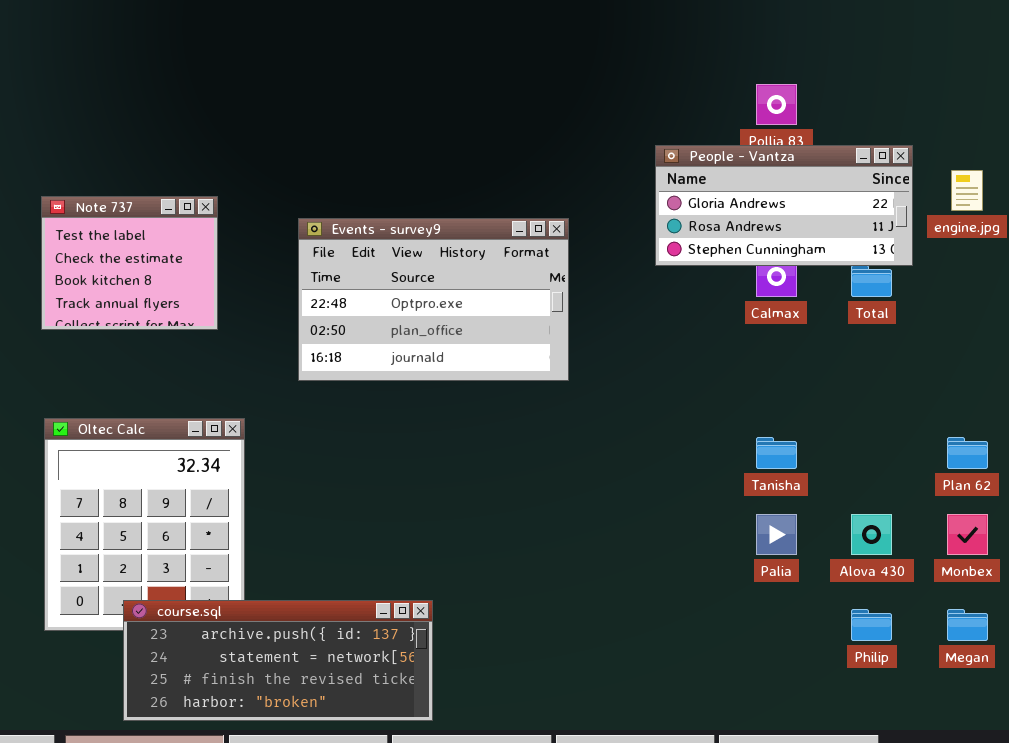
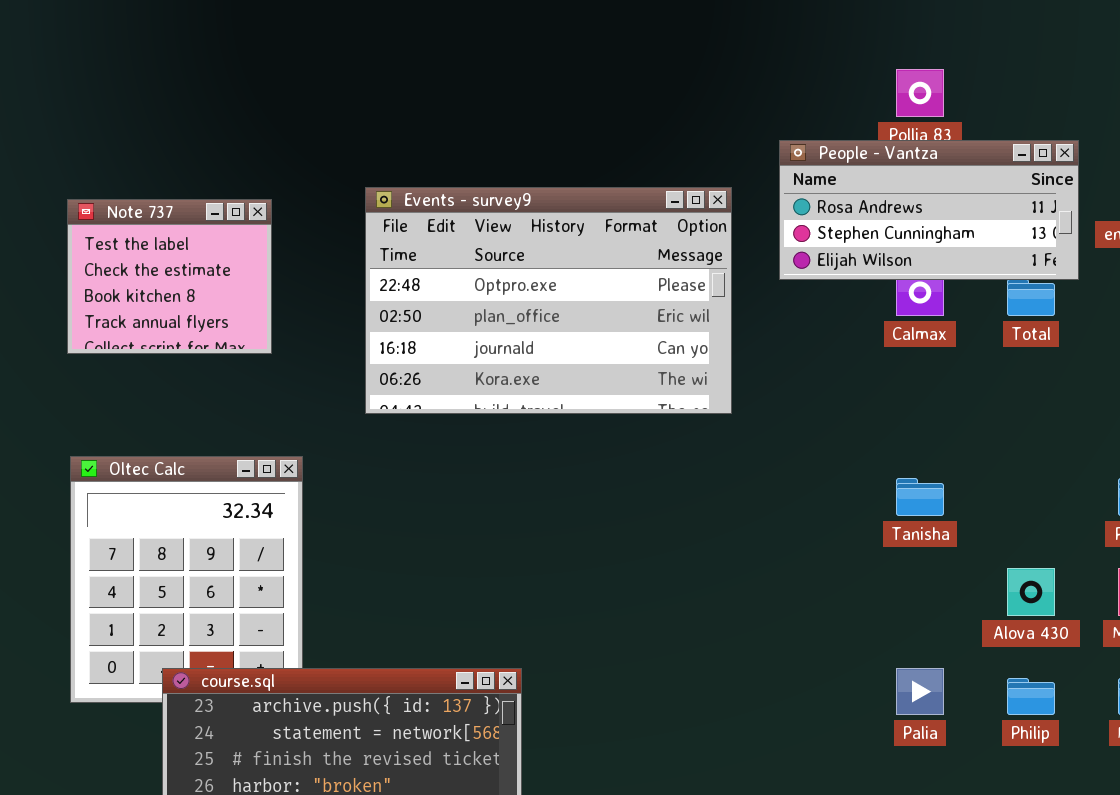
People - Vantza: [655,145,913,266] -> [779,140,1079,280], scrolled down 1 row
Events - survey9: [298,218,569,381] -> [365,187,732,414], resized
Palia: [756,514,797,555] -> [896,668,944,715], moved

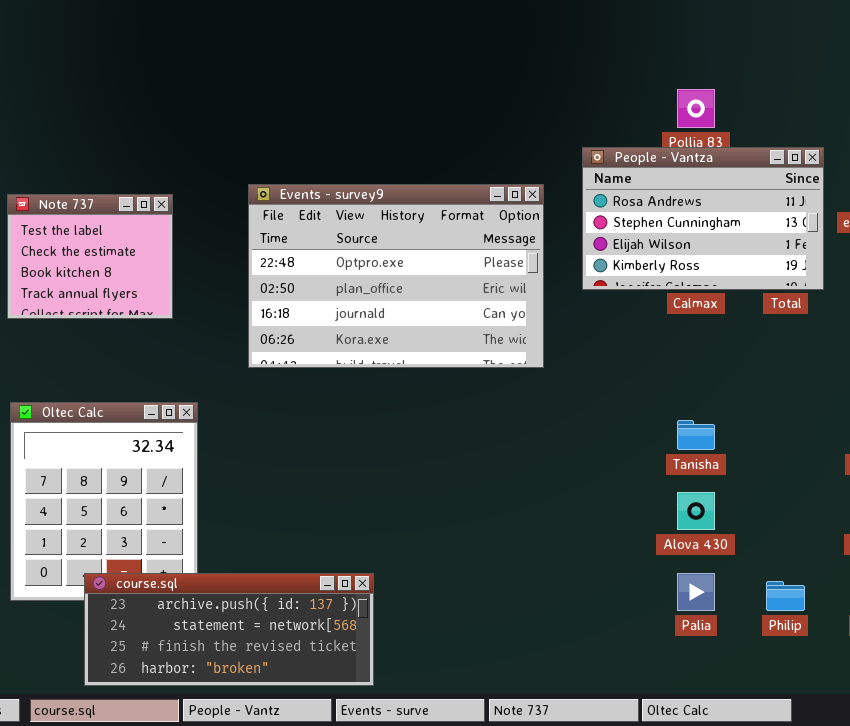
People - Vantza: [779,140,1079,280] -> [582,147,824,290], resized
Alova 430: [1007,568,1055,616] -> [677,492,715,530], moved

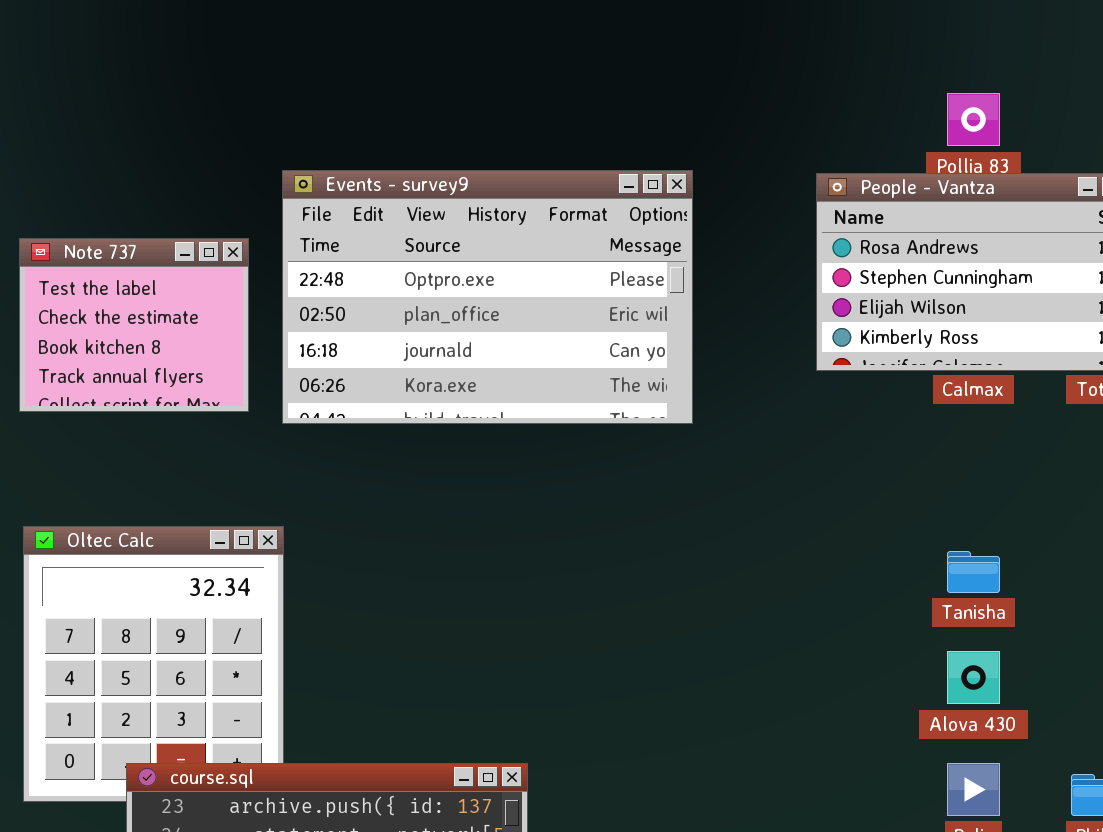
Events - survey9: [248,184,544,368] -> [282,170,693,424], moved

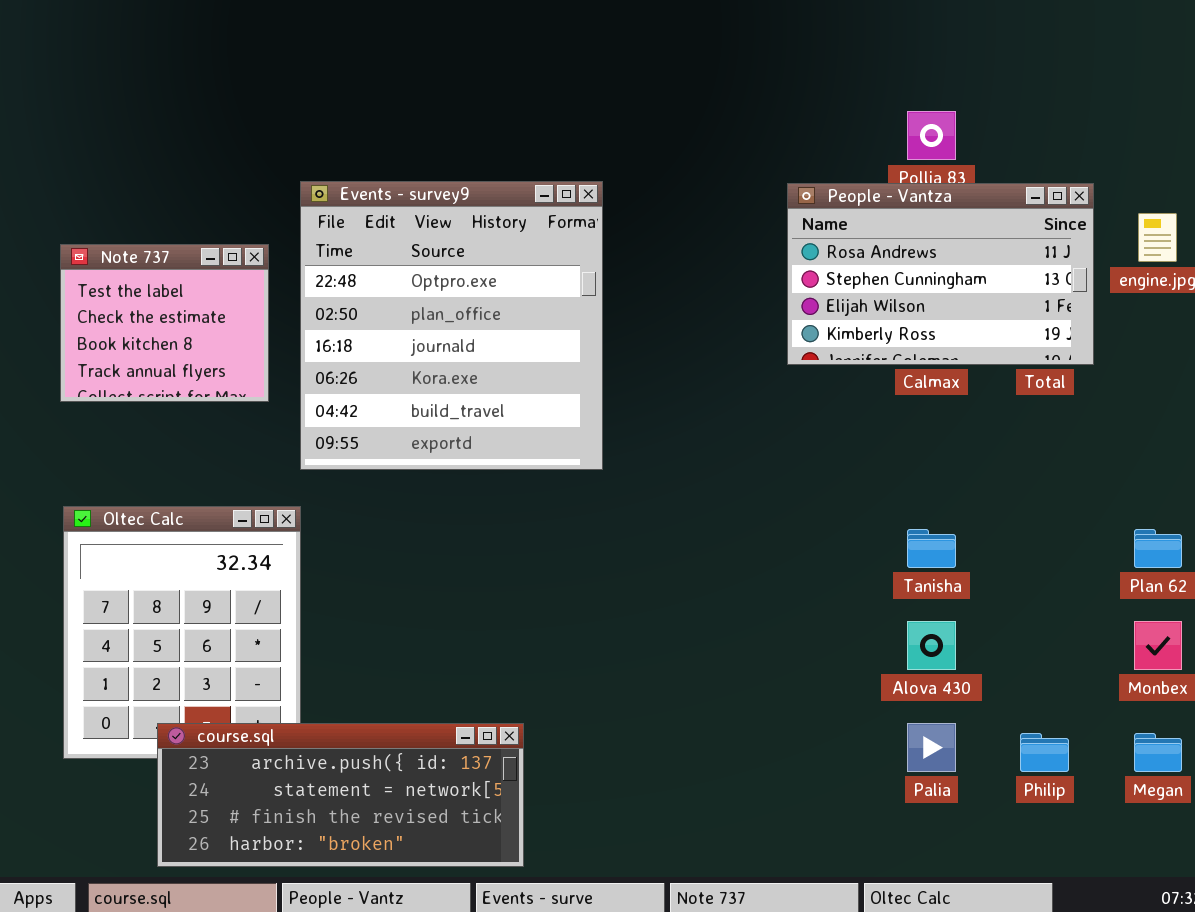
Events - survey9: [282,170,693,424] -> [300,181,603,470], resized

